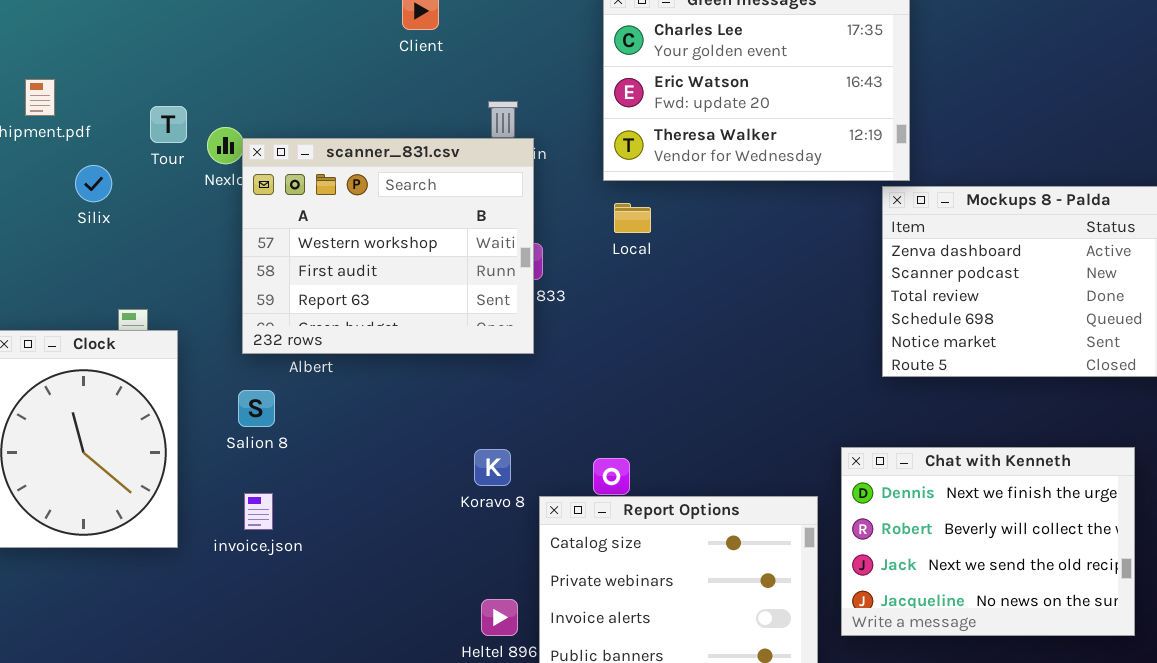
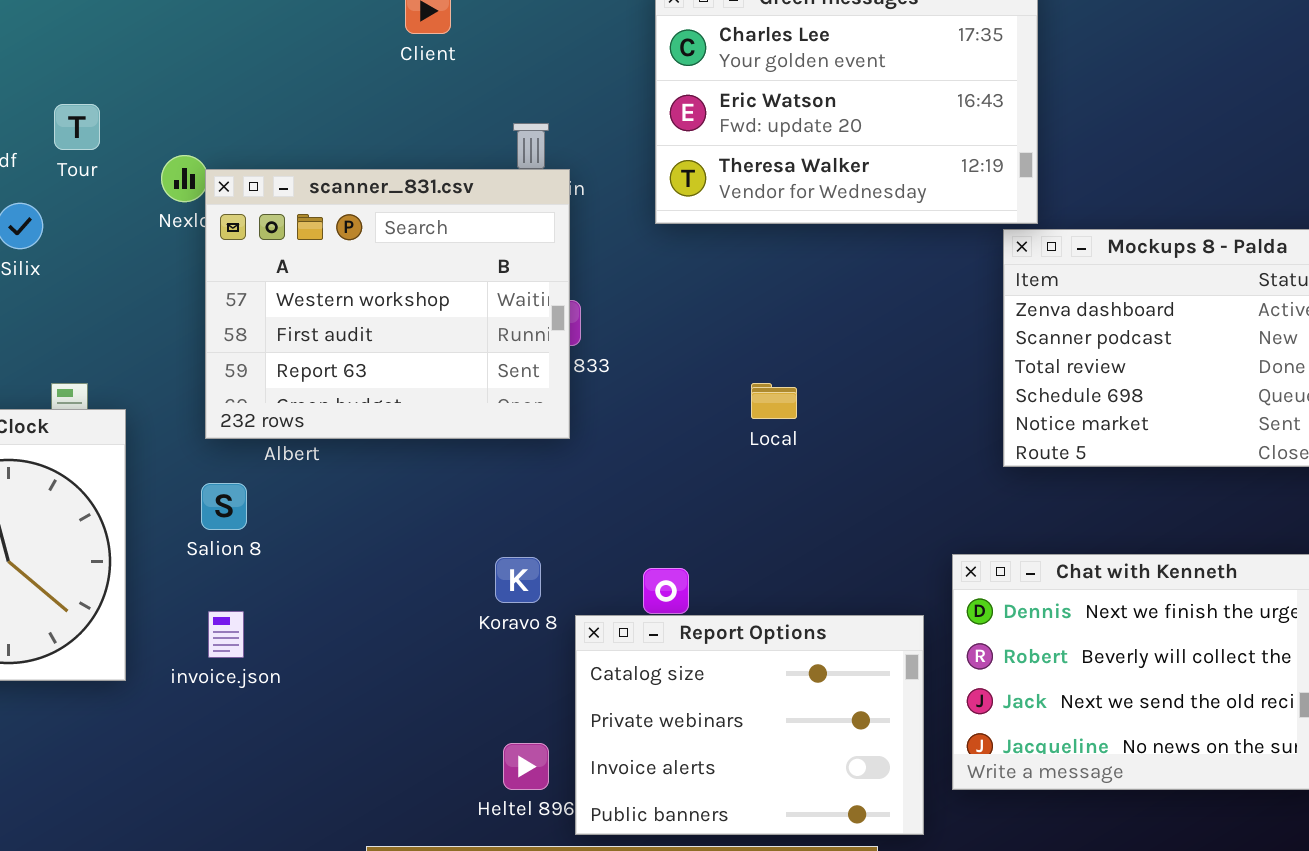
Tour: [150,106,187,143] -> [54,104,100,150], moved
Local: [614,203,651,233] -> [751,383,797,419], moved

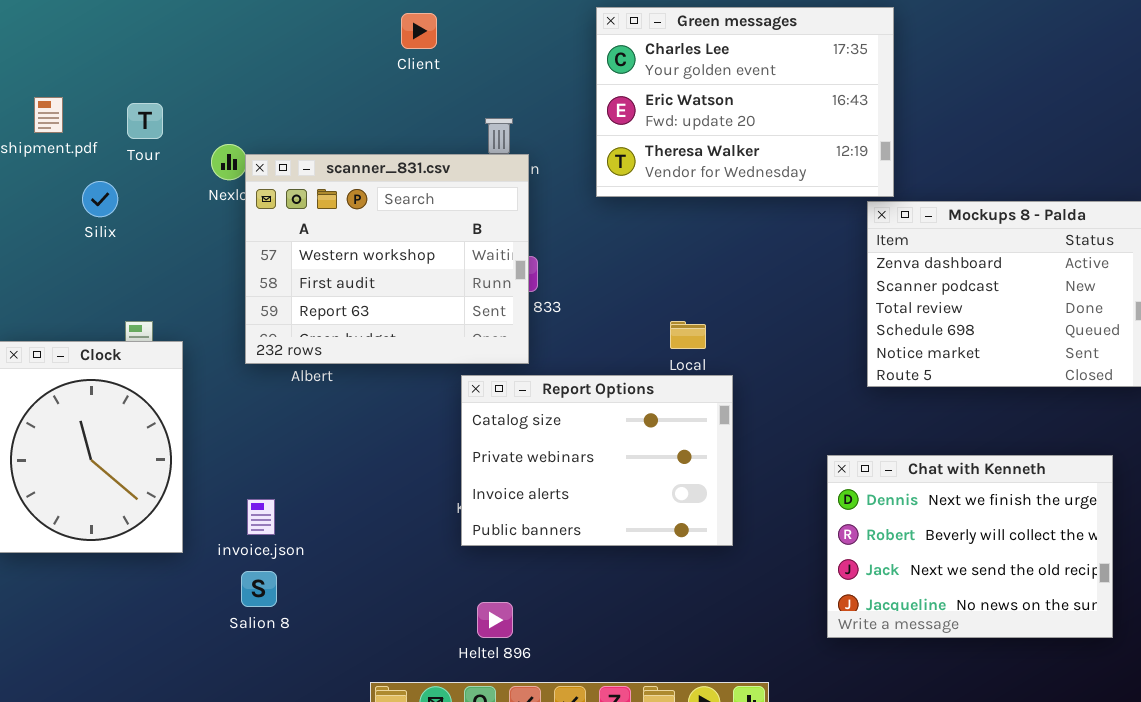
Salion 8: [201,483,247,530] -> [241,571,277,607], moved
Report Options: [575,615,924,835] -> [461,375,733,546], moved

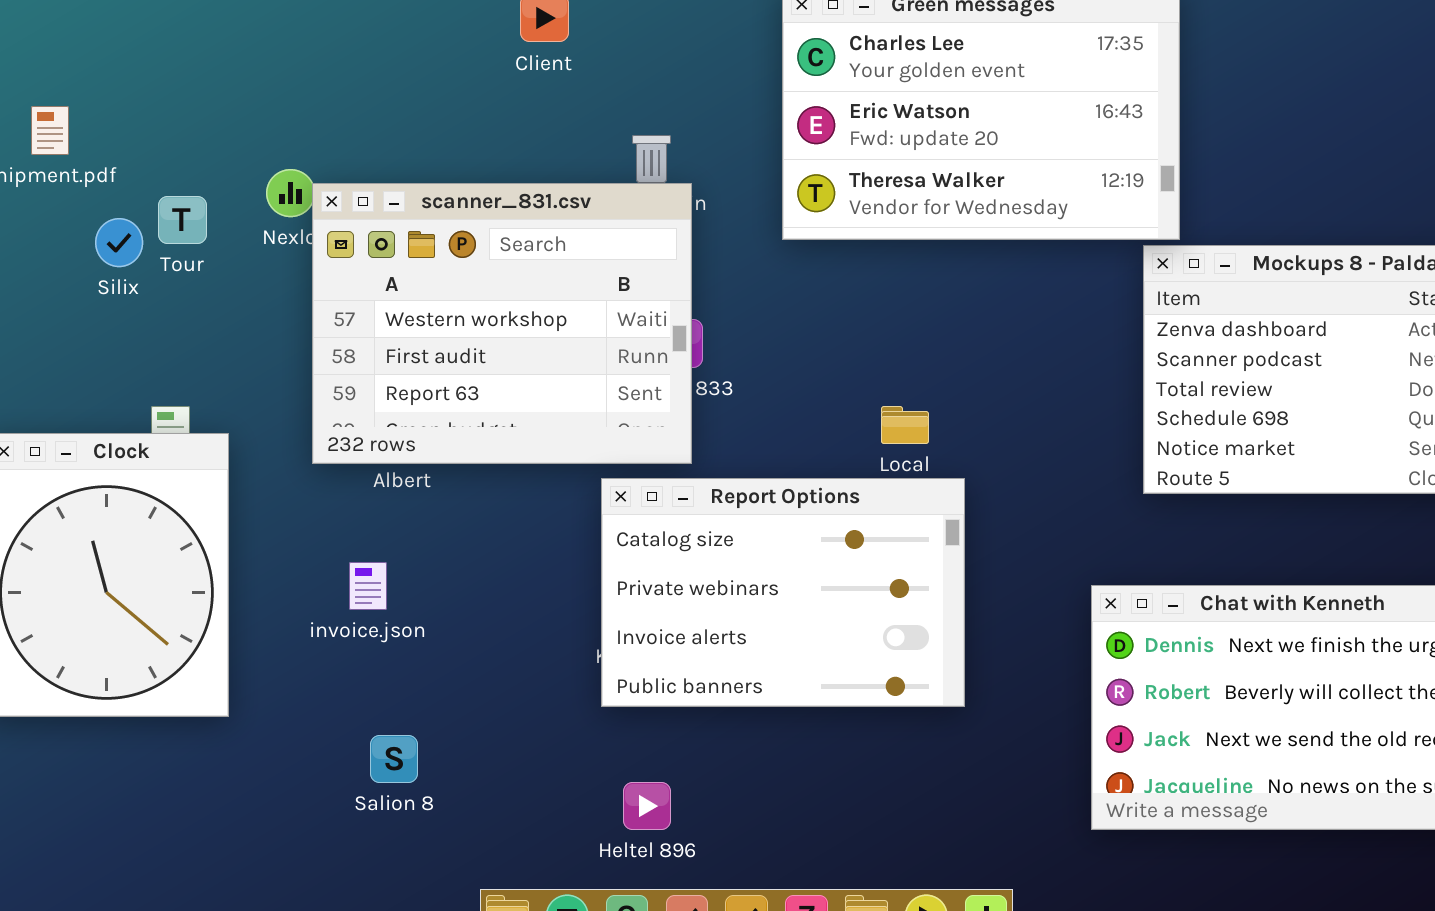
Tour: [127,103,163,139] -> [158,196,207,244], moved
invoice.json: [247,499,275,535] -> [349,562,387,610], moved
Salion 8: [241,571,277,607] -> [370,735,418,783], moved

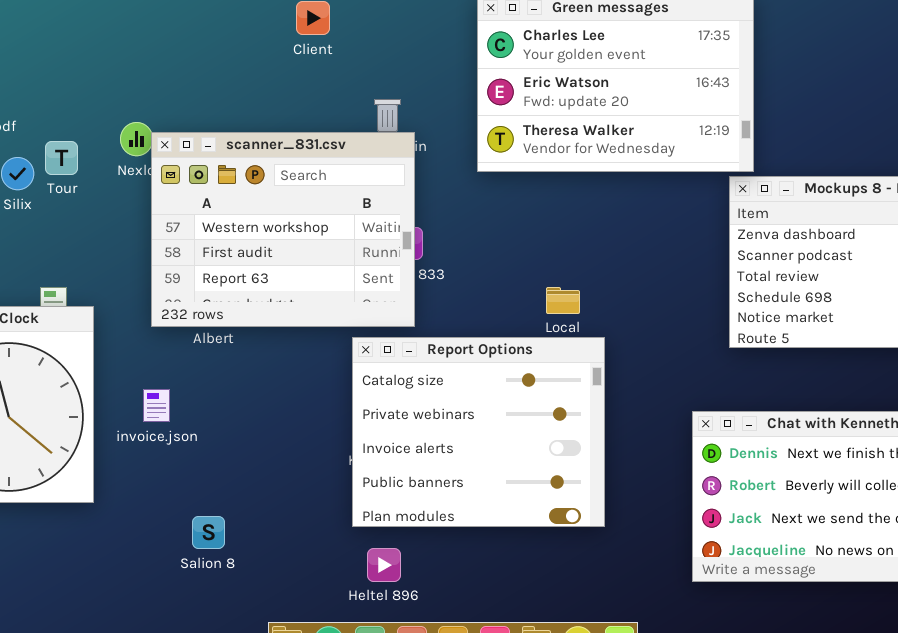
Report Options: [601,478,965,707] -> [352,337,605,527], resized
invoice.json: [349,562,387,610] -> [143,389,170,422], moved

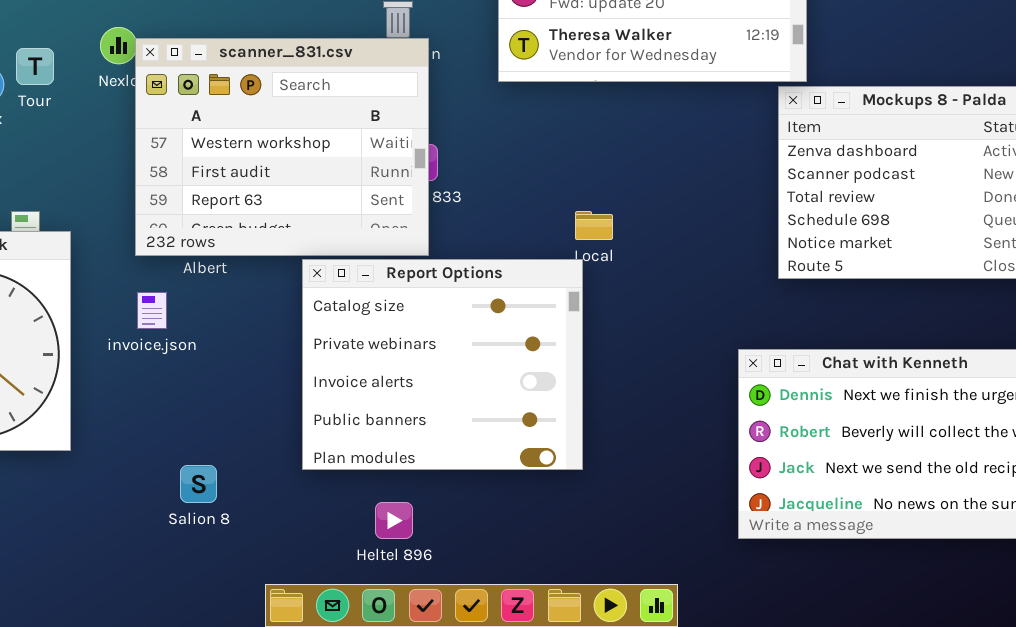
Report Options: [352,337,605,527] -> [302,259,583,470], moved
invoice.json: [143,389,170,422] -> [137,292,167,329], moved

